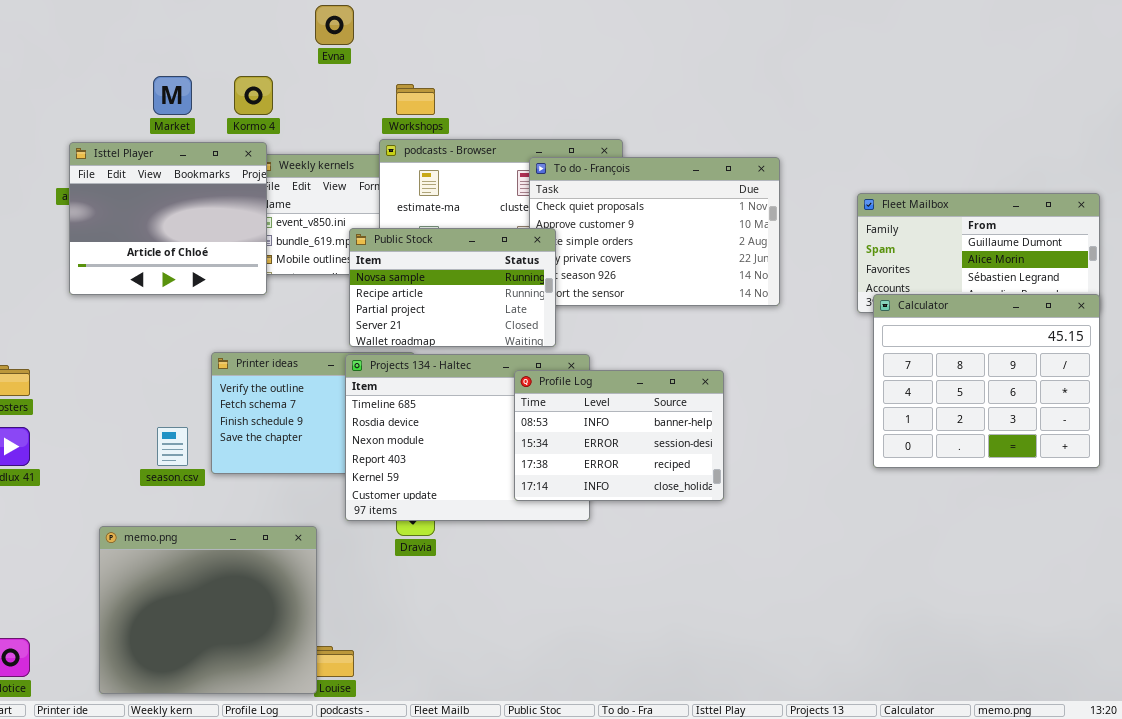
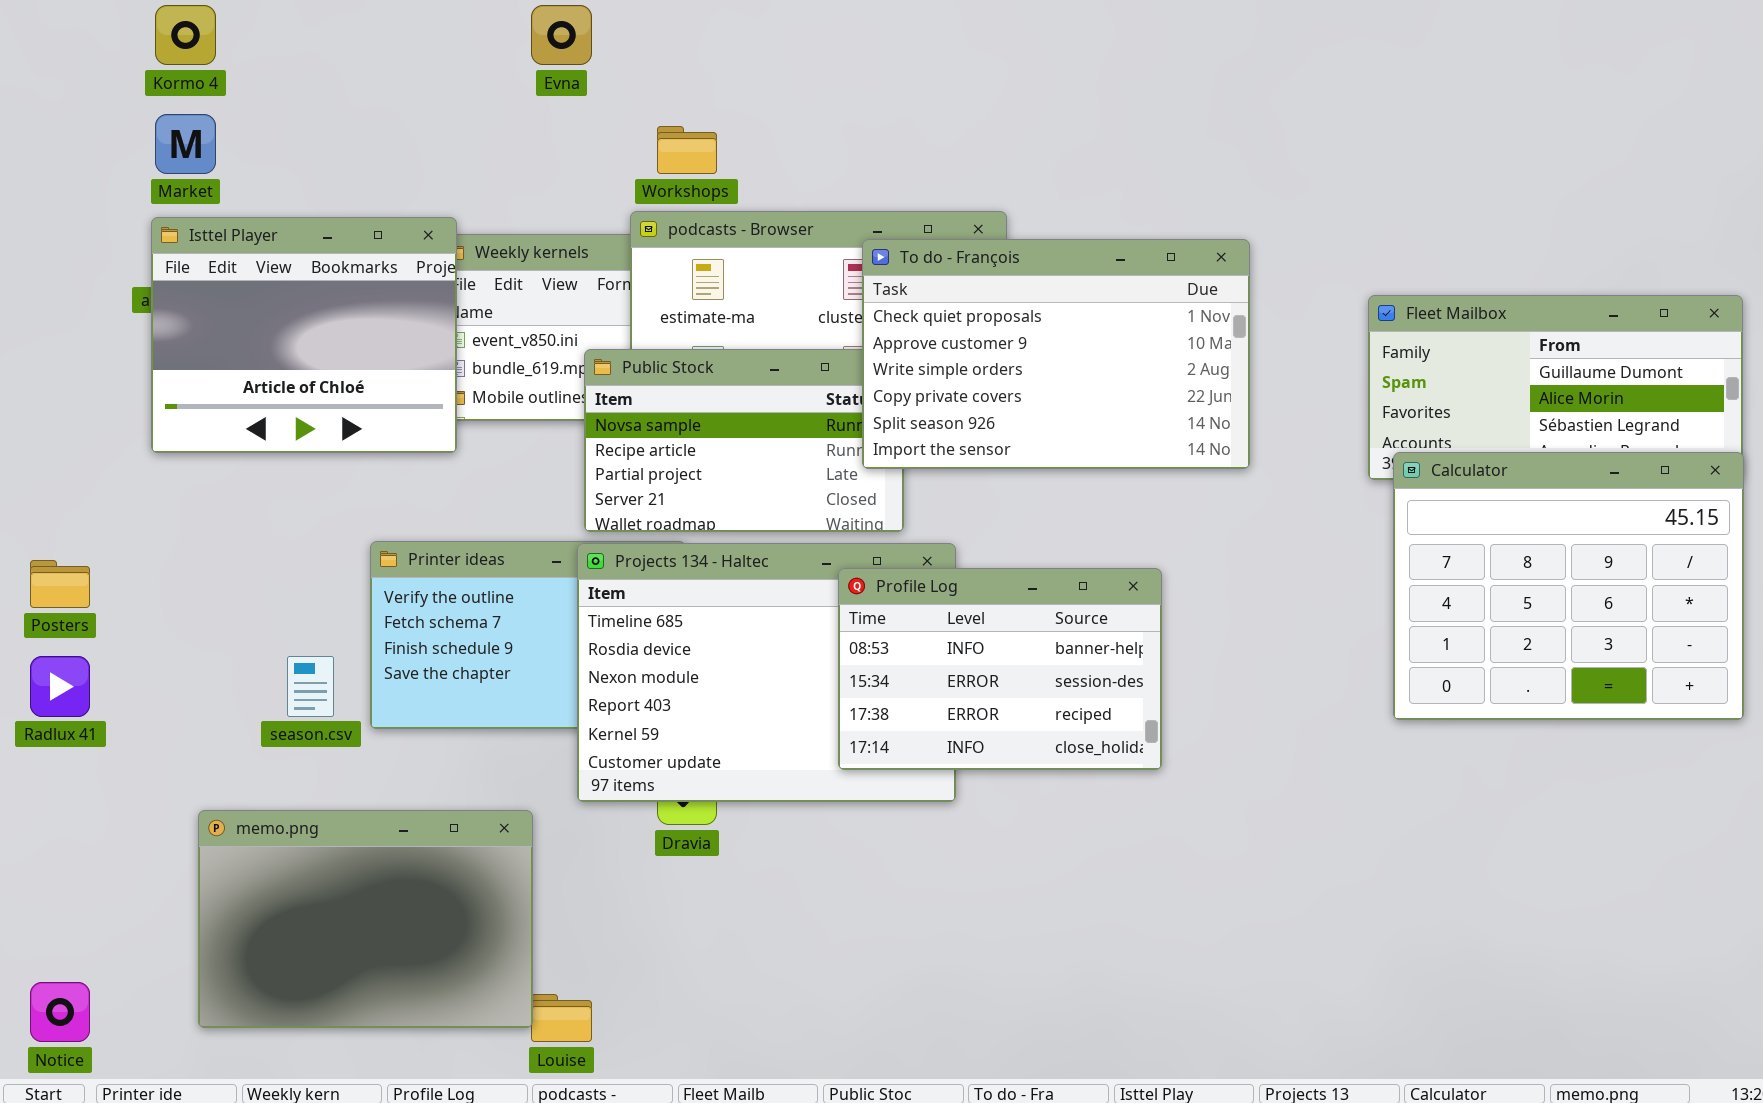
Market: [153,76,192,115] -> [155,114,216,174], moved
Kormo 4: [234,76,273,115] -> [155,5,216,65], moved
To do - François: [529,157,780,306] -> [862,239,1250,469], raised
memo.png: [99,526,317,694] -> [198,810,533,1028], resized

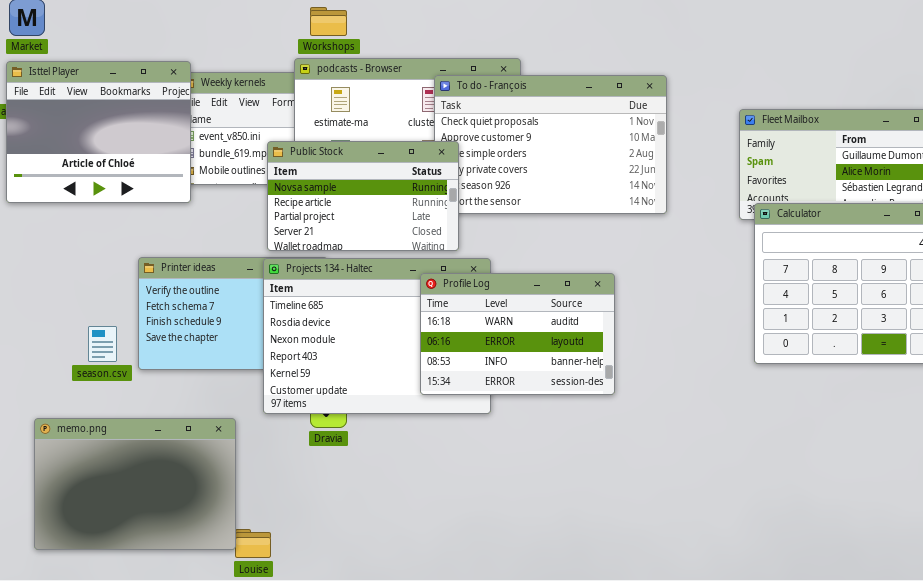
Public Stock: [584,349,904,532] -> [267,141,459,251], raised
Profile Log: [838,568,1162,770] -> [420,273,615,395], scrolled up 2 rows

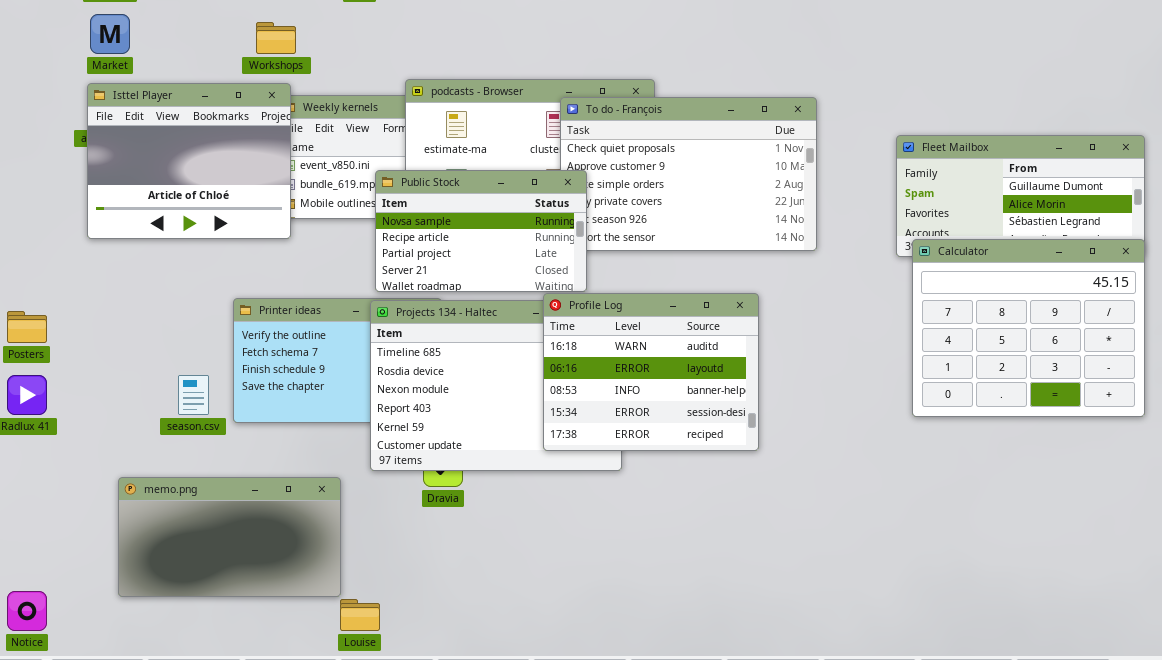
Workshops: [310,7,347,36] -> [256,22,296,54], moved
Profile Log: [420,273,615,395] -> [543,293,759,451], resized
memo.png: [34,418,236,550] -> [118,477,341,597], resized

